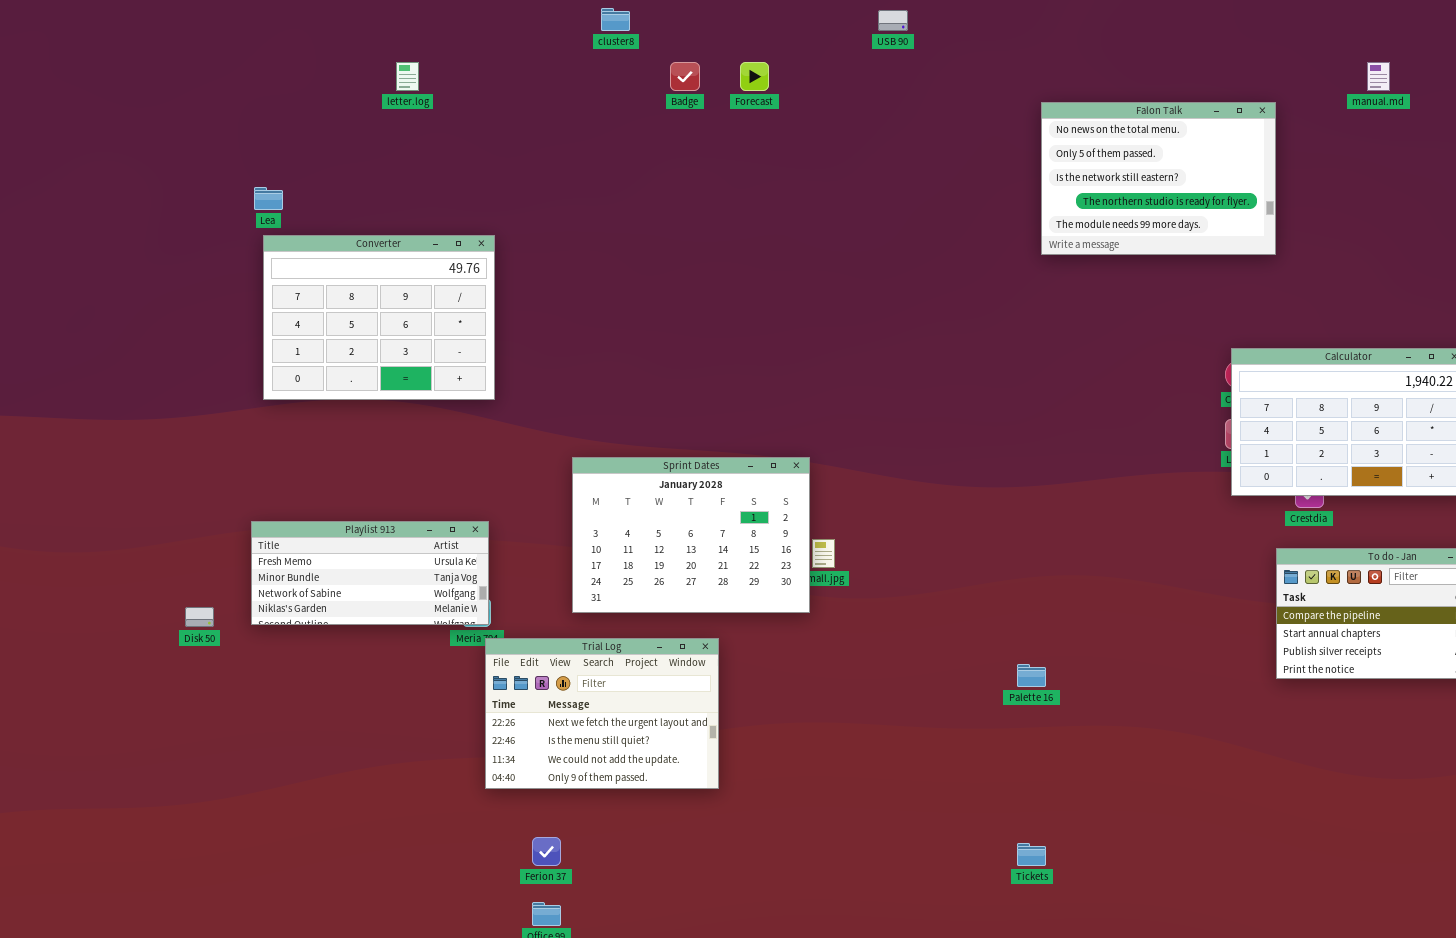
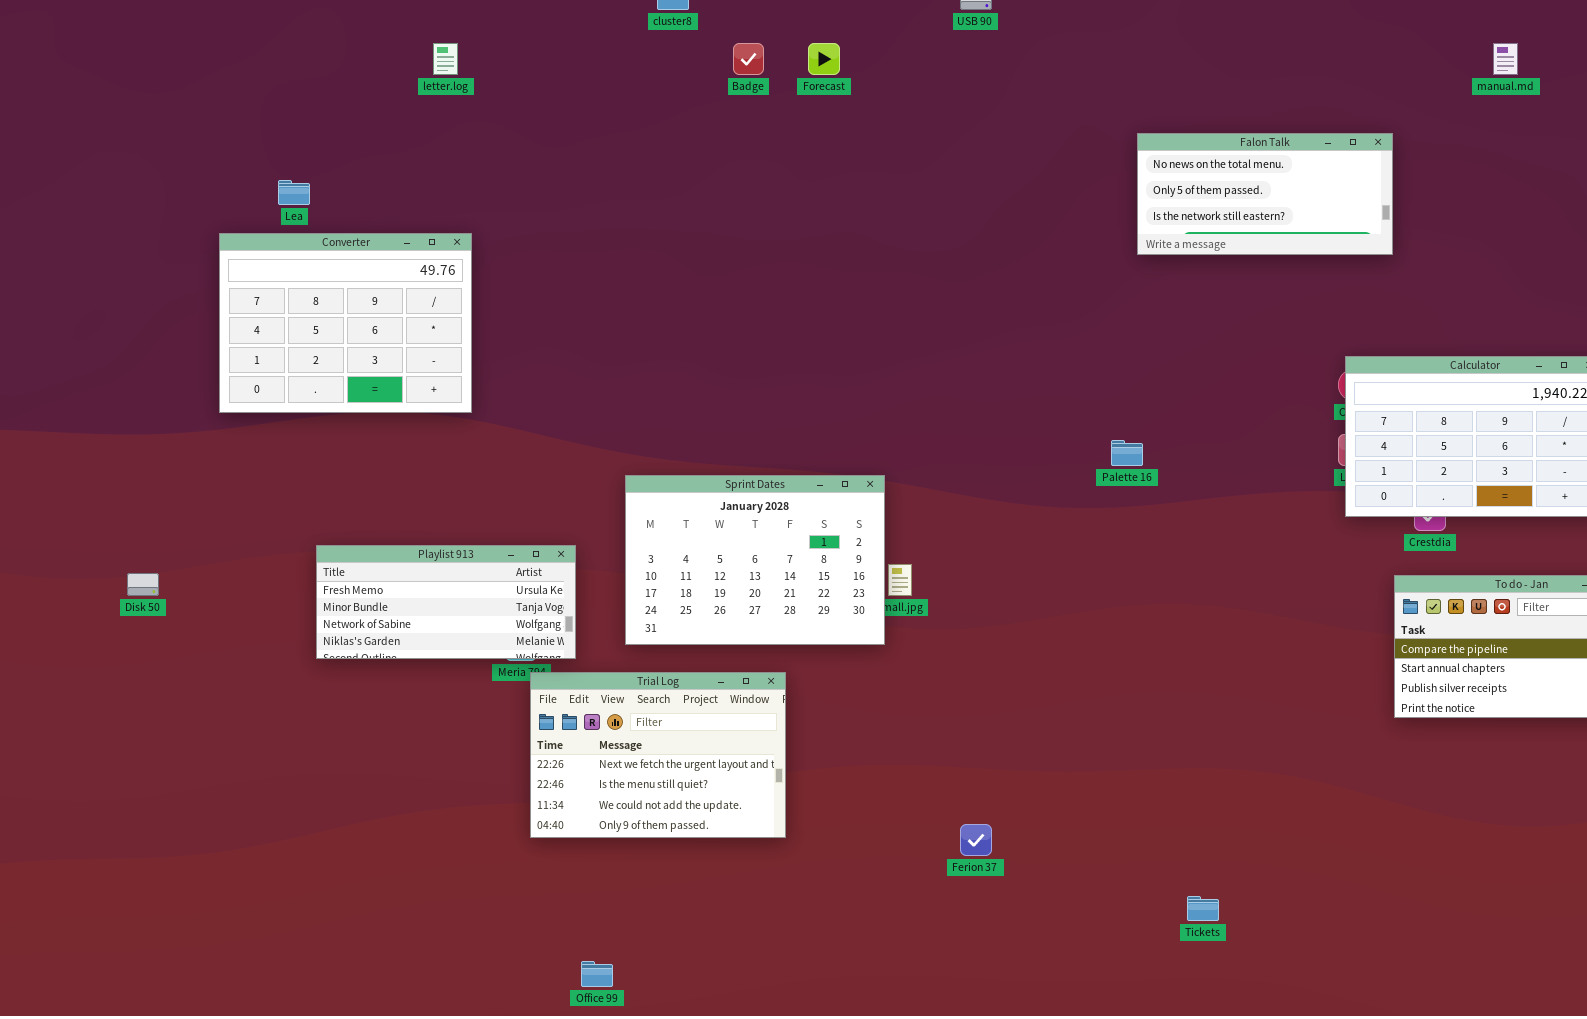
Falon Talk: [1041,102,1276,255] -> [1137,133,1393,255], resized
Converter: [263,235,495,400] -> [219,233,472,413], moved
Playlist 913: [251,521,489,625] -> [316,545,576,659], moved
Disk 50: [185,607,214,627] -> [127,573,159,596], moved
Palette 16: [1017,664,1046,687] -> [1111,440,1143,466], moved
Ferion 37: [532,837,561,866] -> [960,824,992,856], moved
Tickets: [1017,843,1046,866] -> [1187,896,1219,921], moved

